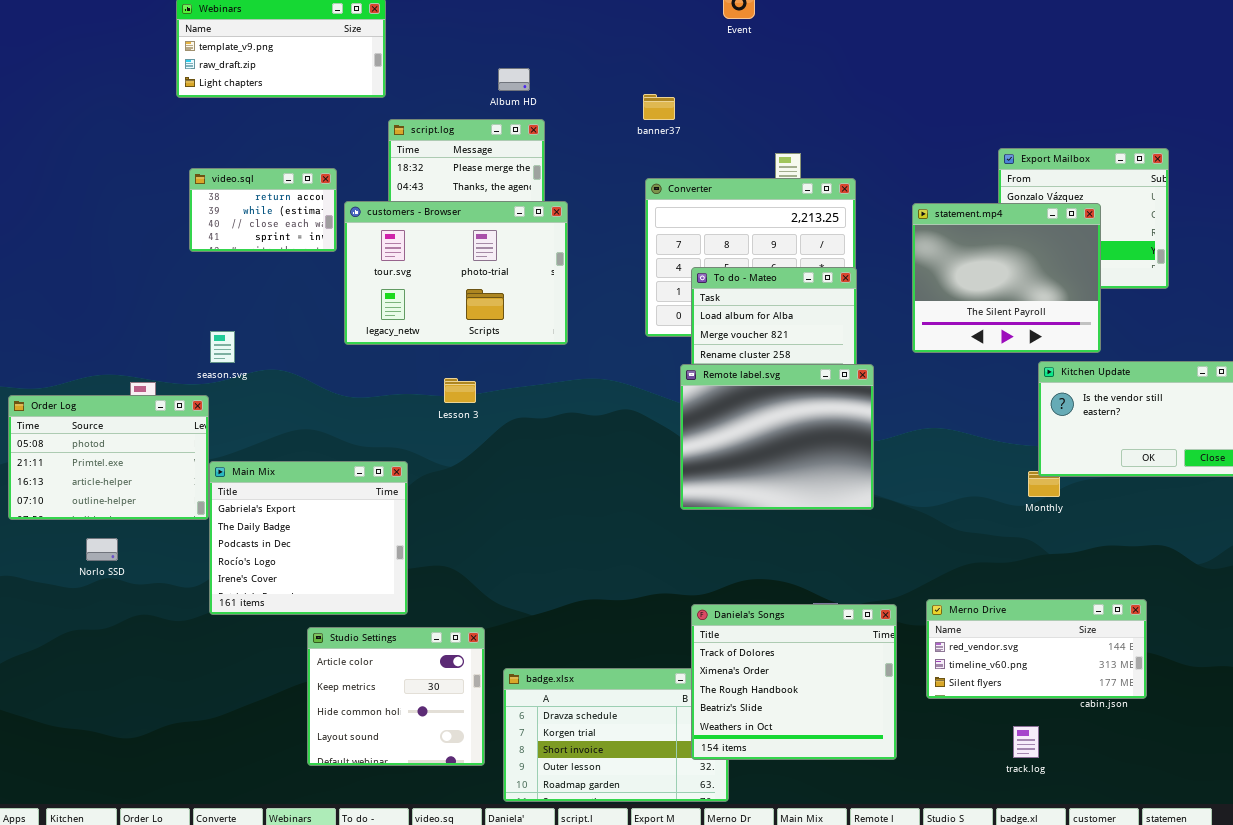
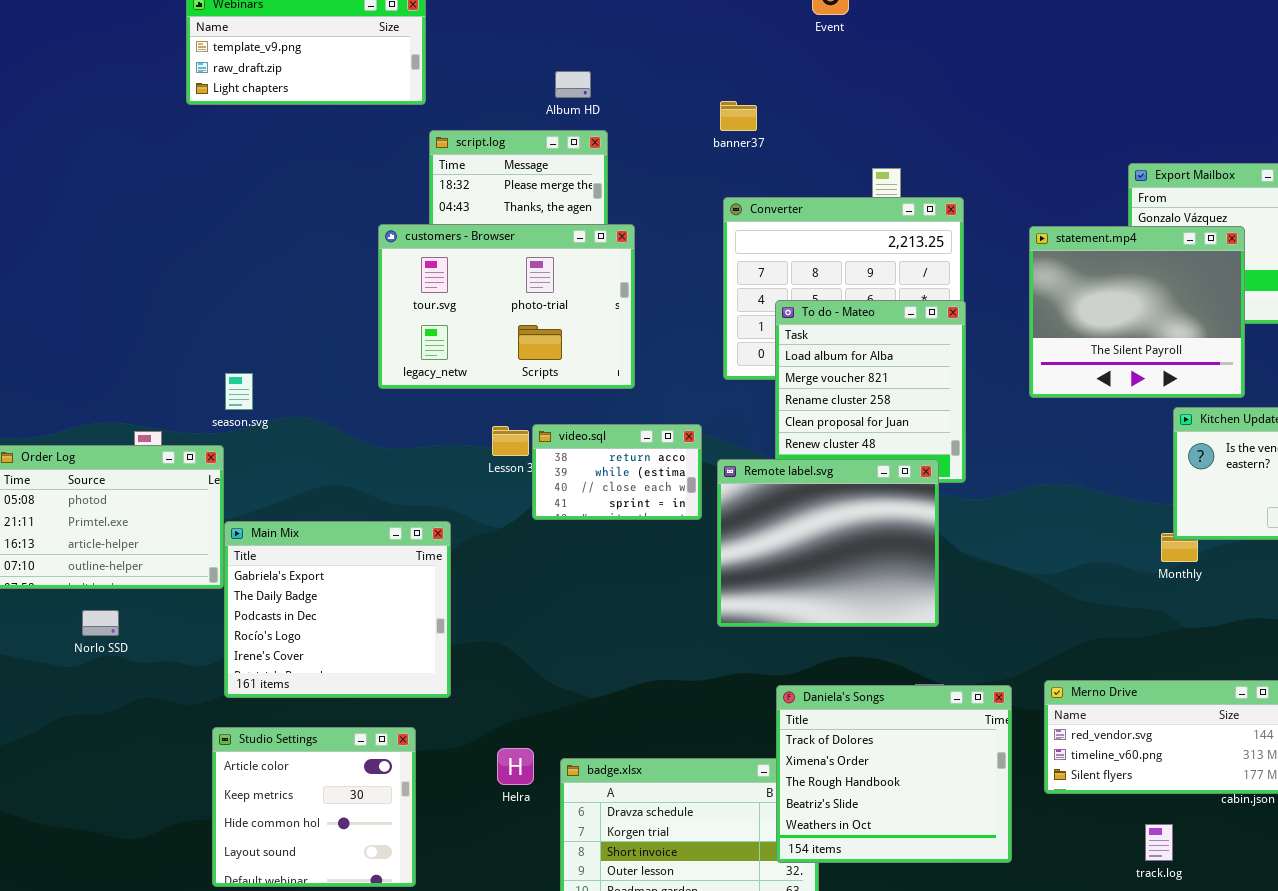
video.sql: [189,168,337,252] -> [532,424,702,520], moved
Remote label.svg: [680,364,874,510] -> [717,459,939,627], moved
Studio Settings: [307,627,485,766] -> [212,727,416,887], moved

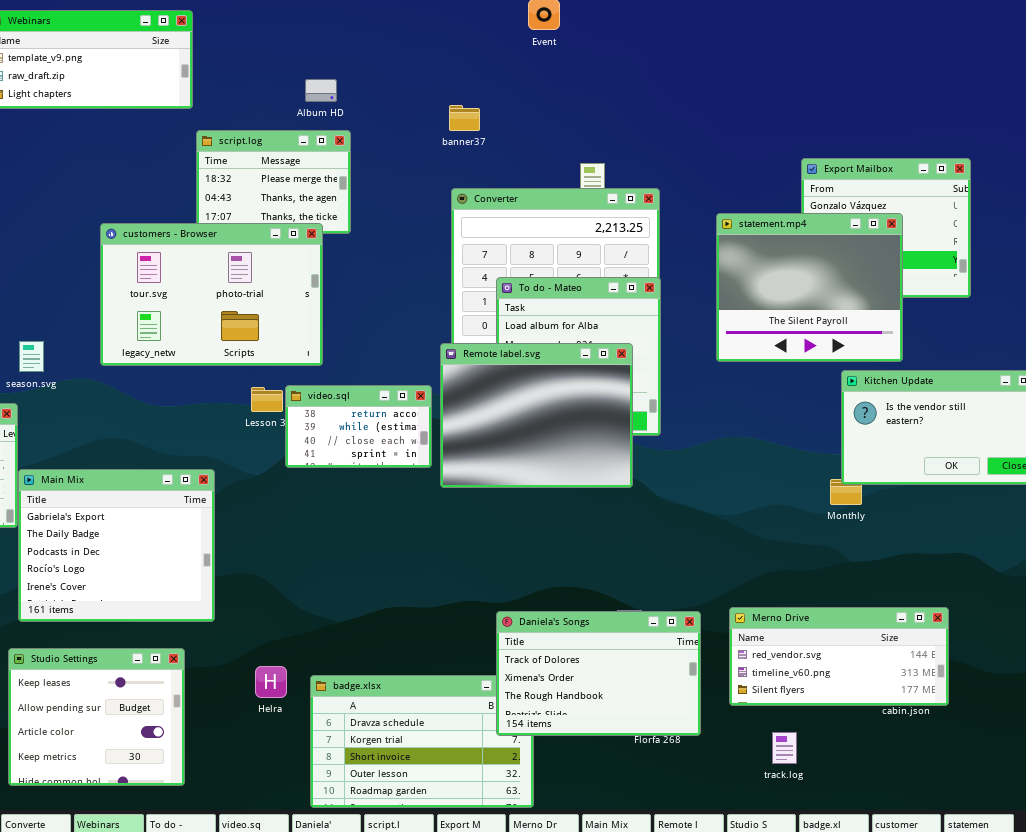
customers - Browser: [378,224,635,389] -> [100,223,323,366], moved
Remote label.svg: [717,459,939,627] -> [440,343,633,488], moved
Daniela's Songs: [776,685,1012,863] -> [496,611,701,736], resized
Studio Settings: [212,727,416,887] -> [8,648,185,786], scrolled up 2 rows
track.log: [1145,824,1173,861] -> [772,732,797,764], moved

